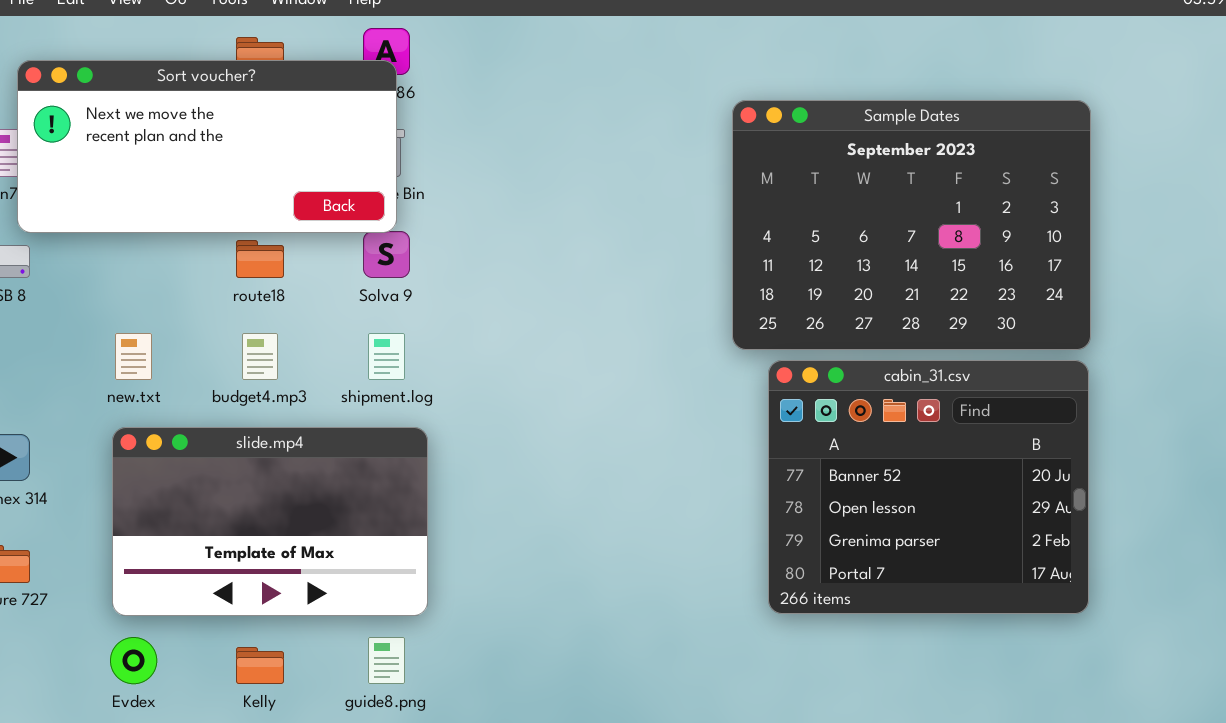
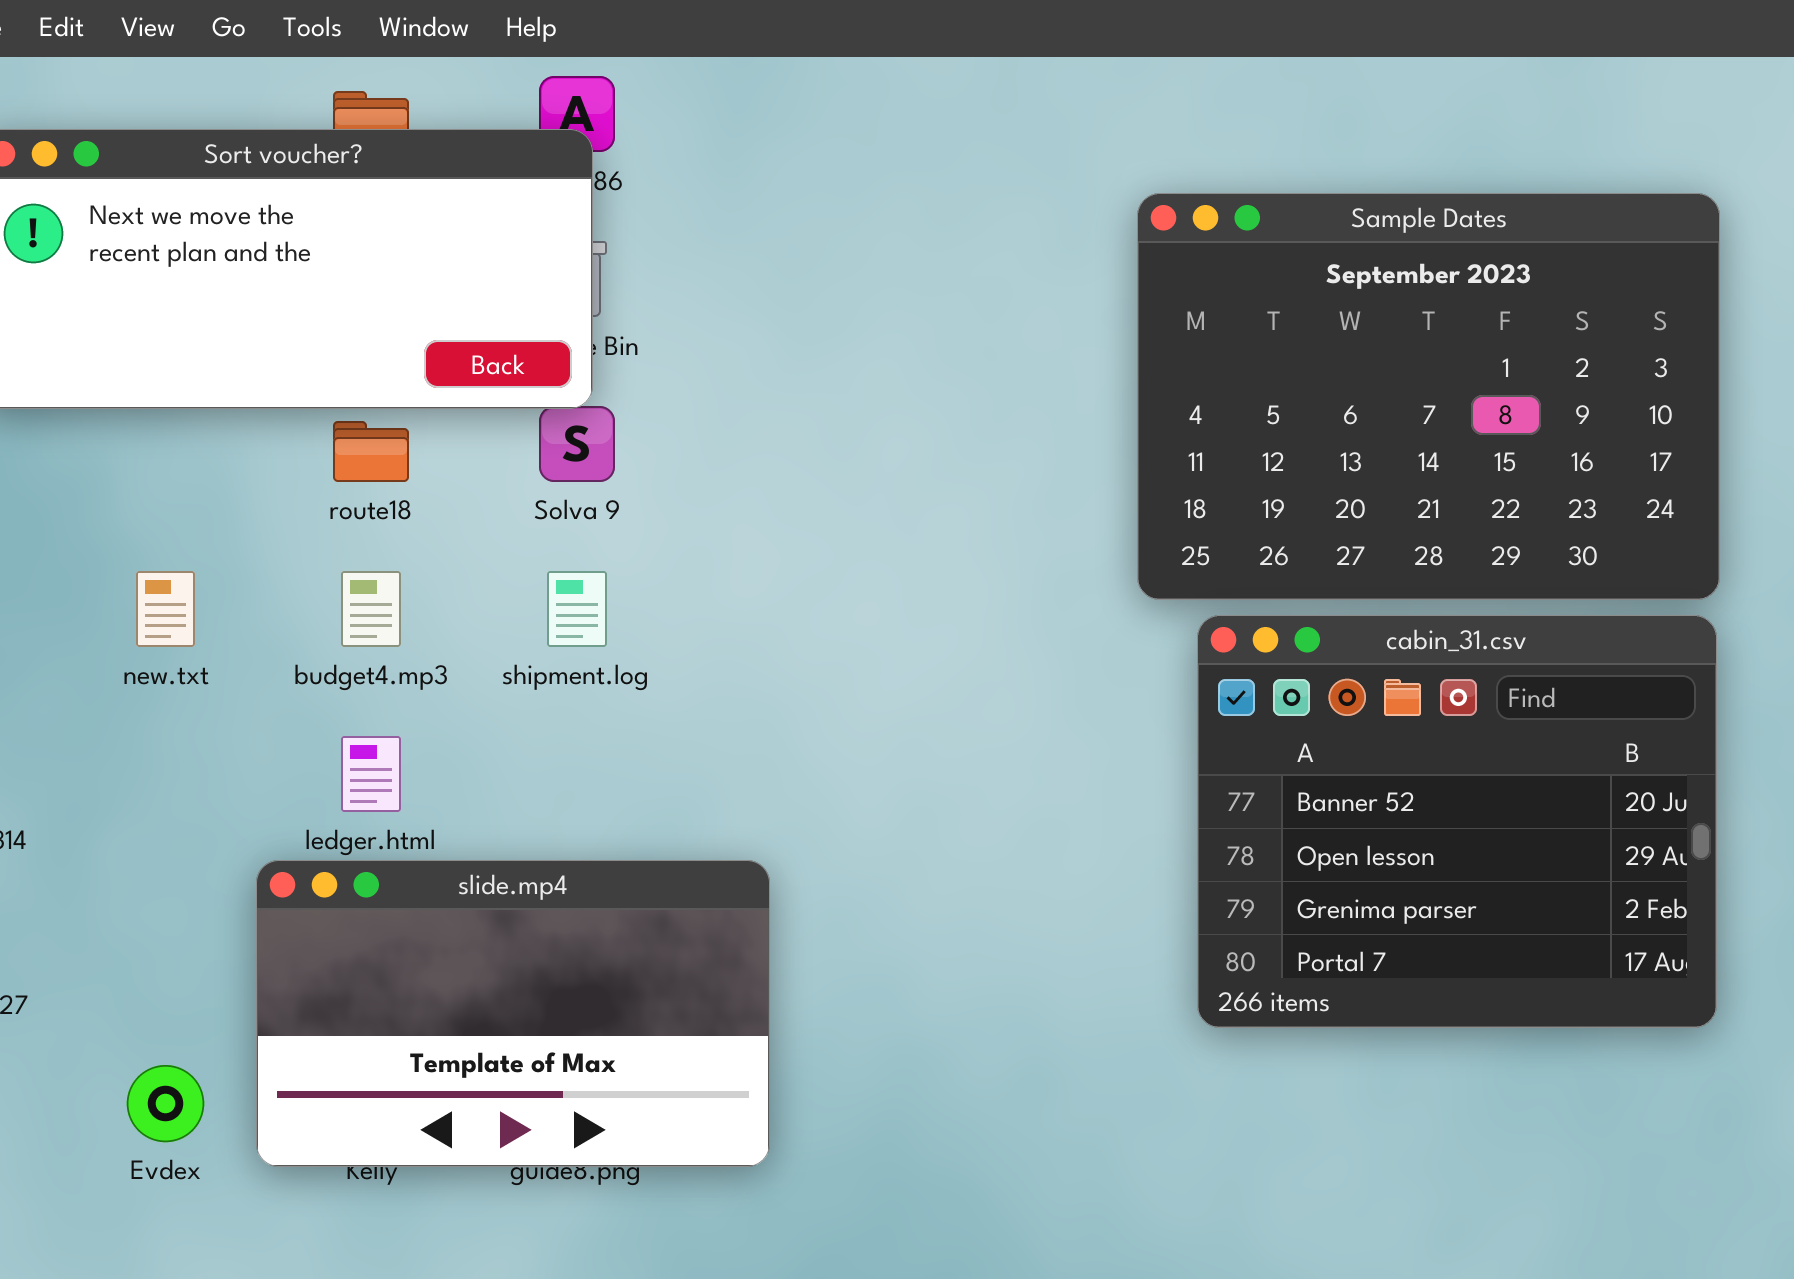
slide.mp4: [112,427,428,616] -> [256,860,770,1167], moved

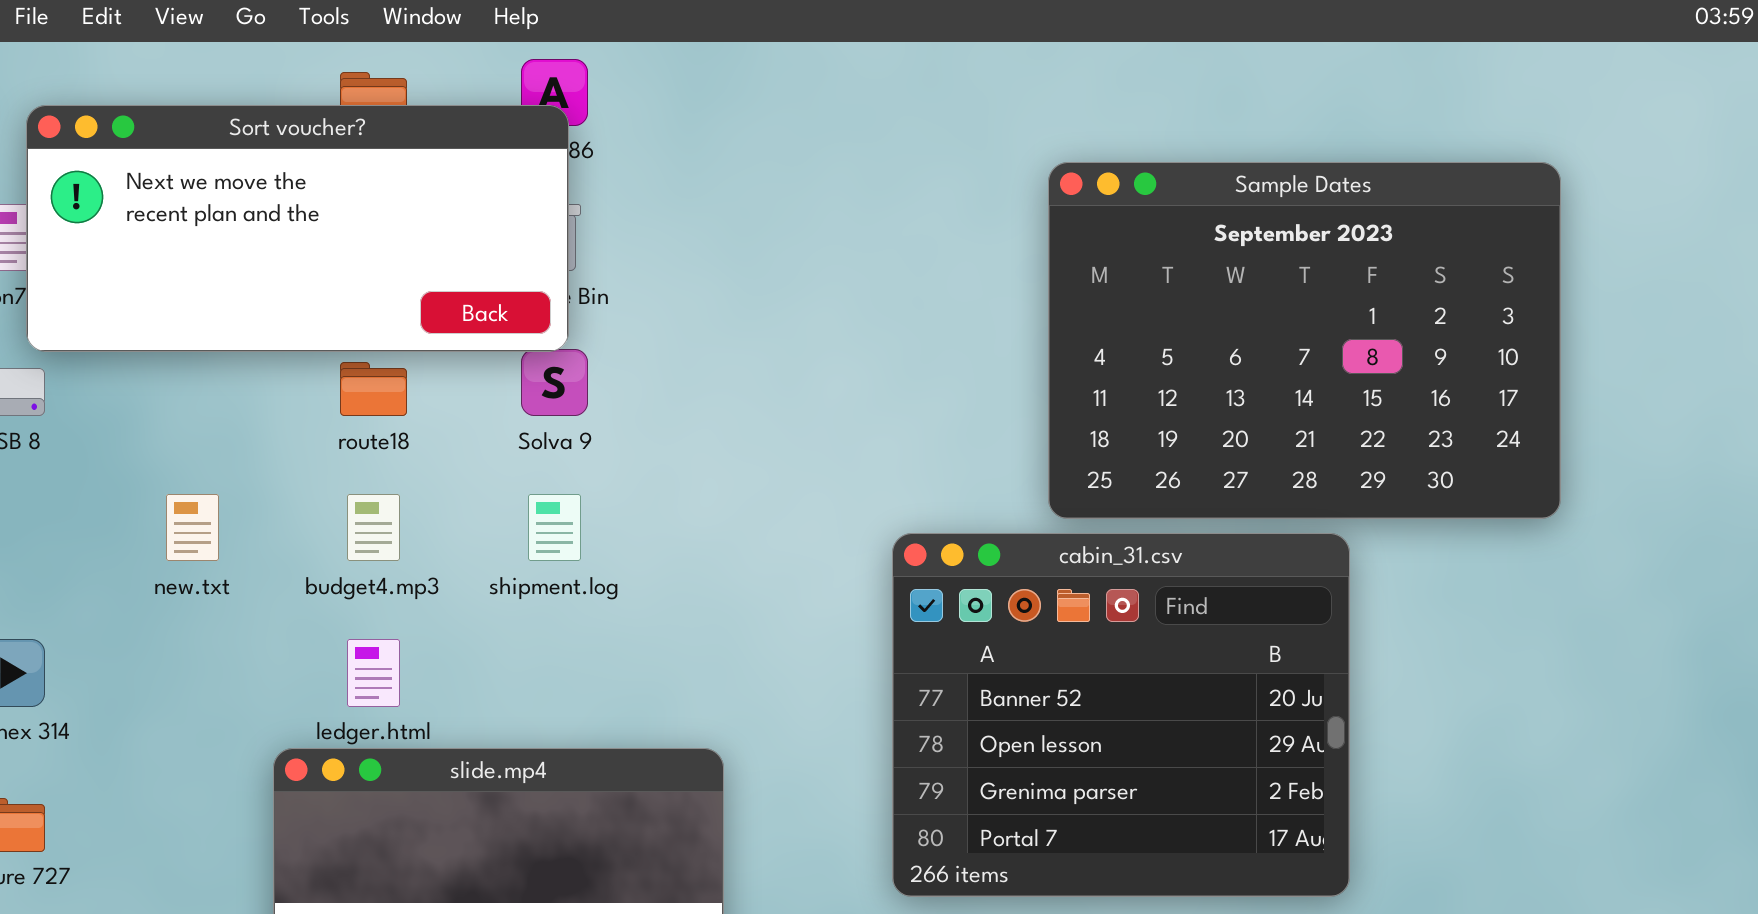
cabin_31.csv: [1197,615,1717,1028] -> [892,533,1350,897], moved

